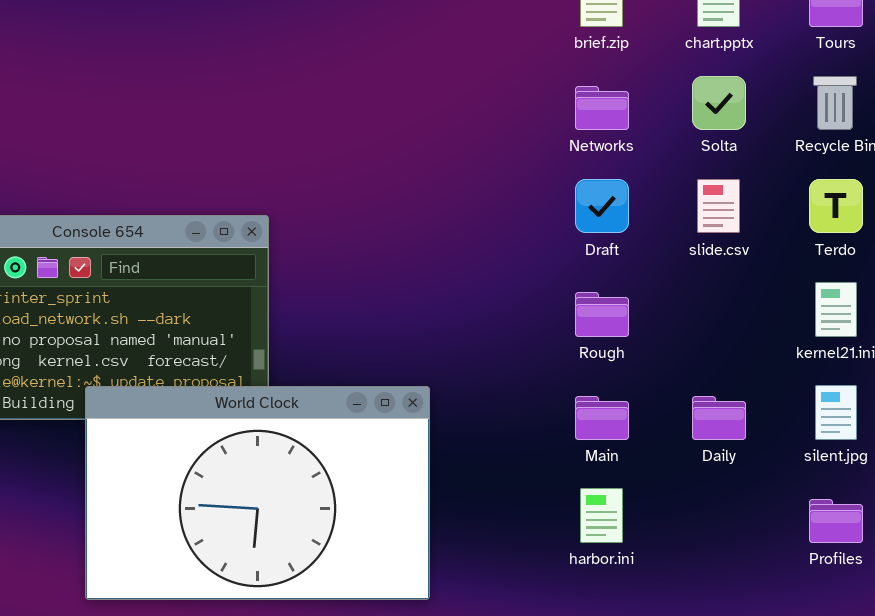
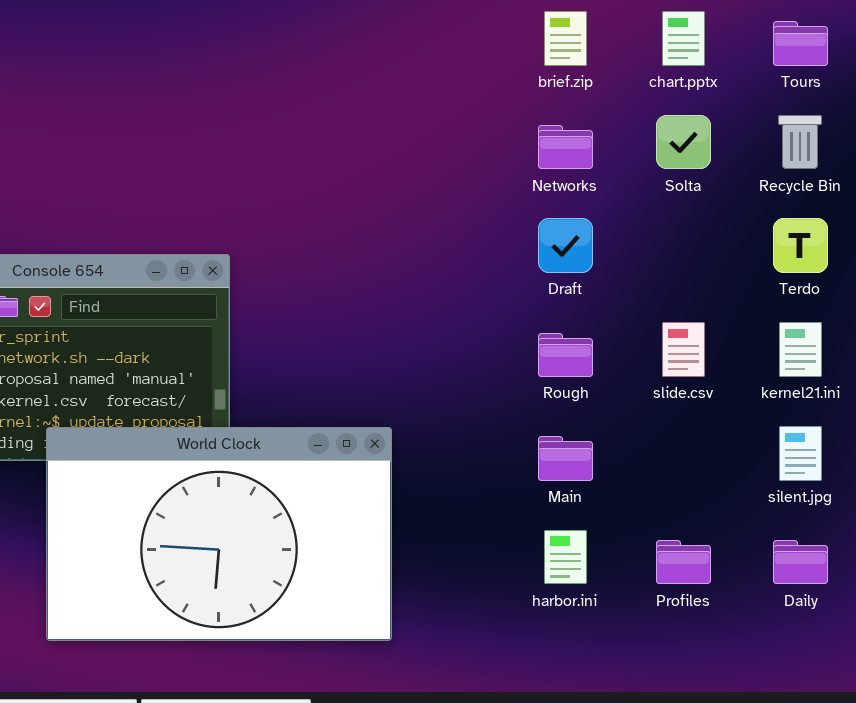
slide.csv: [697,179,740,233] -> [662,322,705,377], moved
Daily: [692,396,746,440] -> [773,540,828,584], moved
Profiles: [809,499,863,543] -> [656,540,711,584], moved

